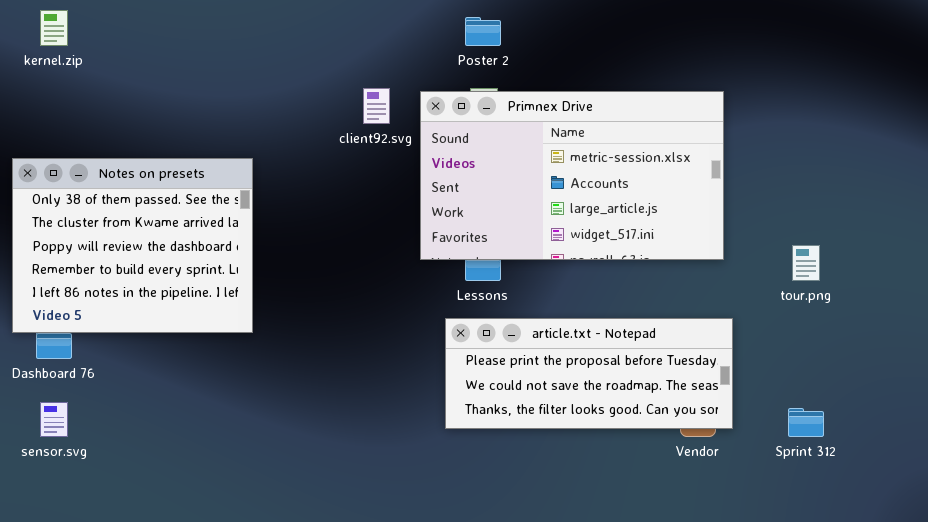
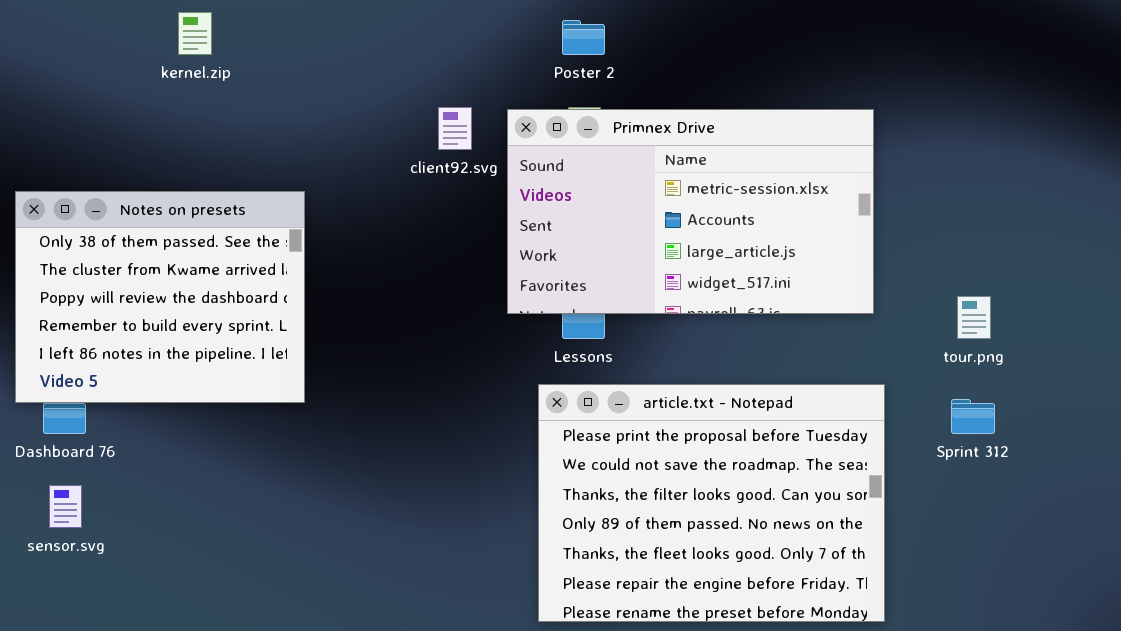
kernel.zip: [40,10,68,46] -> [178,12,212,55], moved
article.txt - Notepad: [445,318,733,429] -> [538,384,885,622], resized
Sprint 312: [788,408,824,437] -> [951,399,995,434], moved

